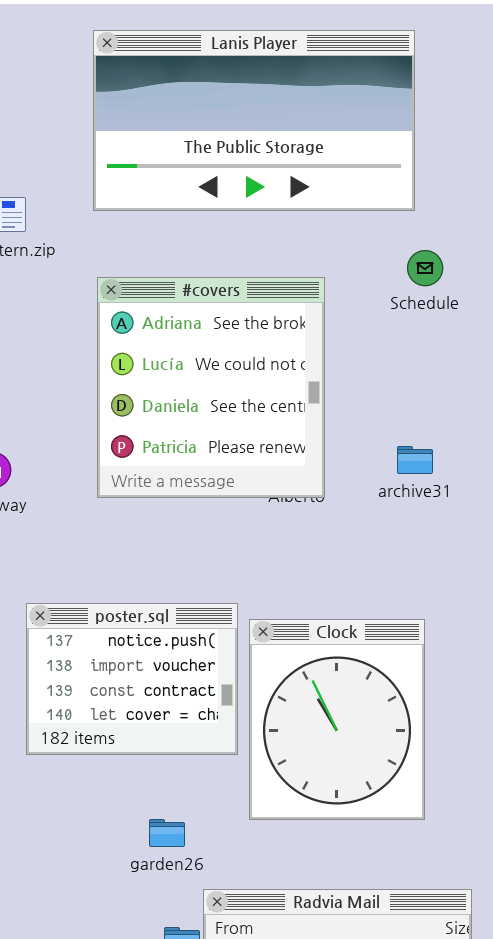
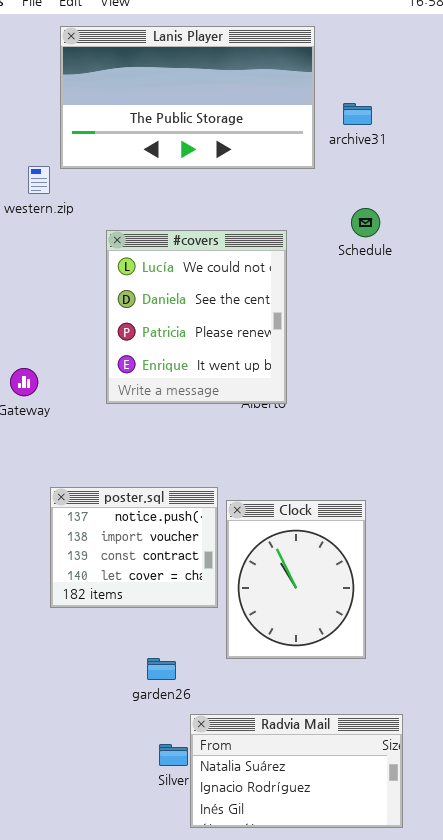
Lanis Player: [93,30,415,211] -> [60,26,315,169], moved
#covers: [97,277,325,498] -> [106,230,287,404], scrolled down 1 row
archive31: [397,446,433,474] -> [343,103,372,125], moved

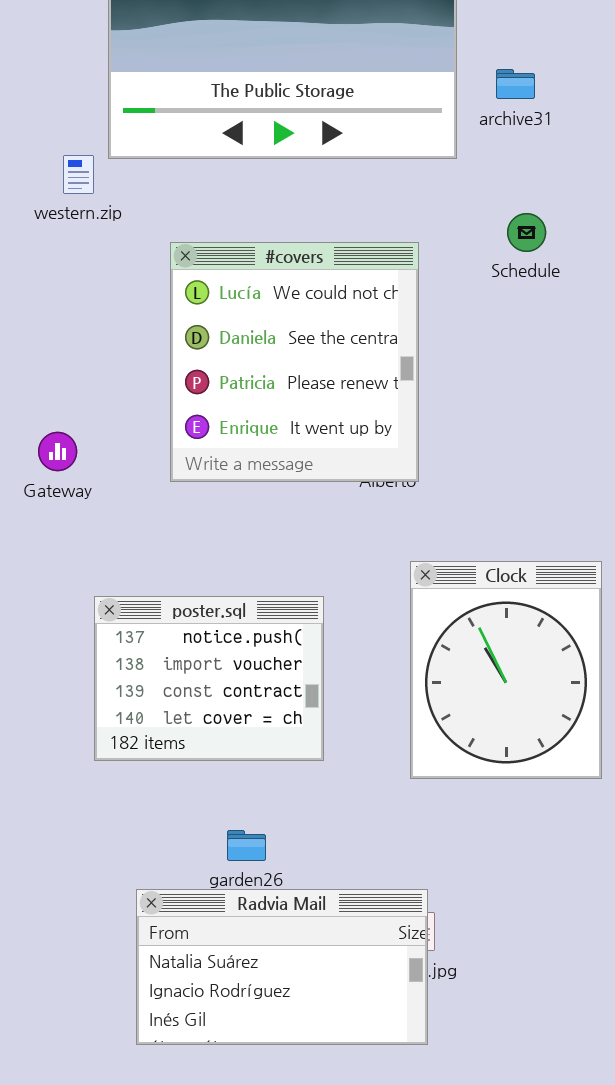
Clock: [226,500,366,659] -> [410,561,602,779], moved
Radvia Mail: [190,714,403,828] -> [136,889,428,1045], moved

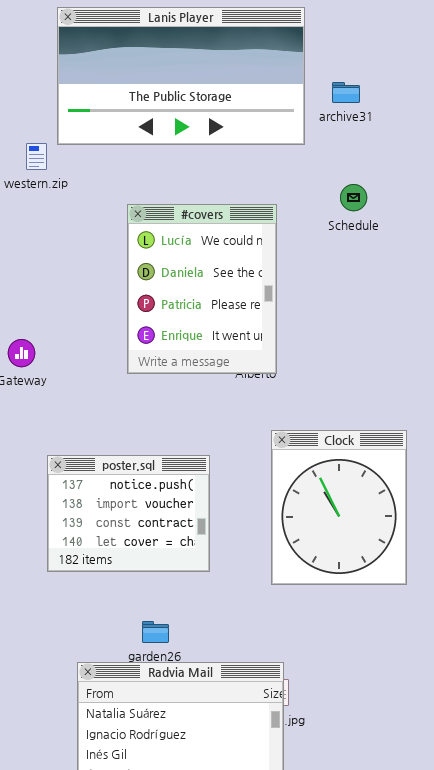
#covers: [170,242,419,482] -> [127,204,277,374], resized

